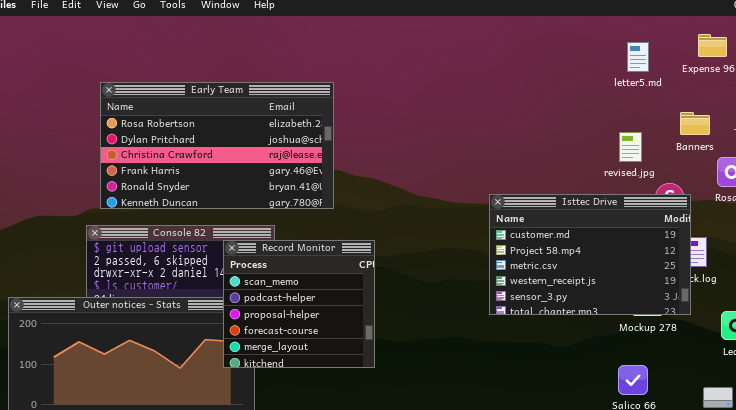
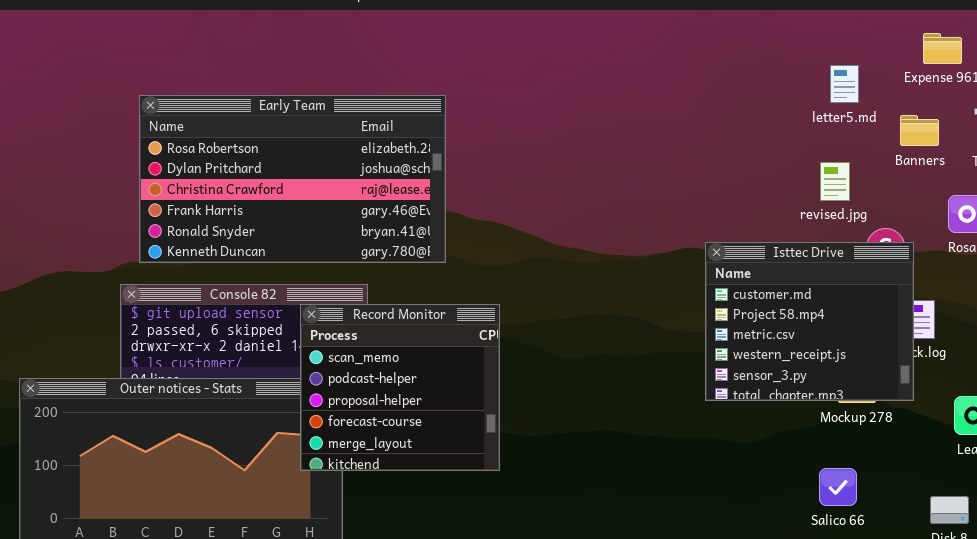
letter5.md: [627,42,649,72] -> [830,65,859,103], moved
Banners: [680,112,710,135] -> [900,115,939,146], moved
Isttec Drive: [489,194,691,315] -> [705,242,914,401], resized

